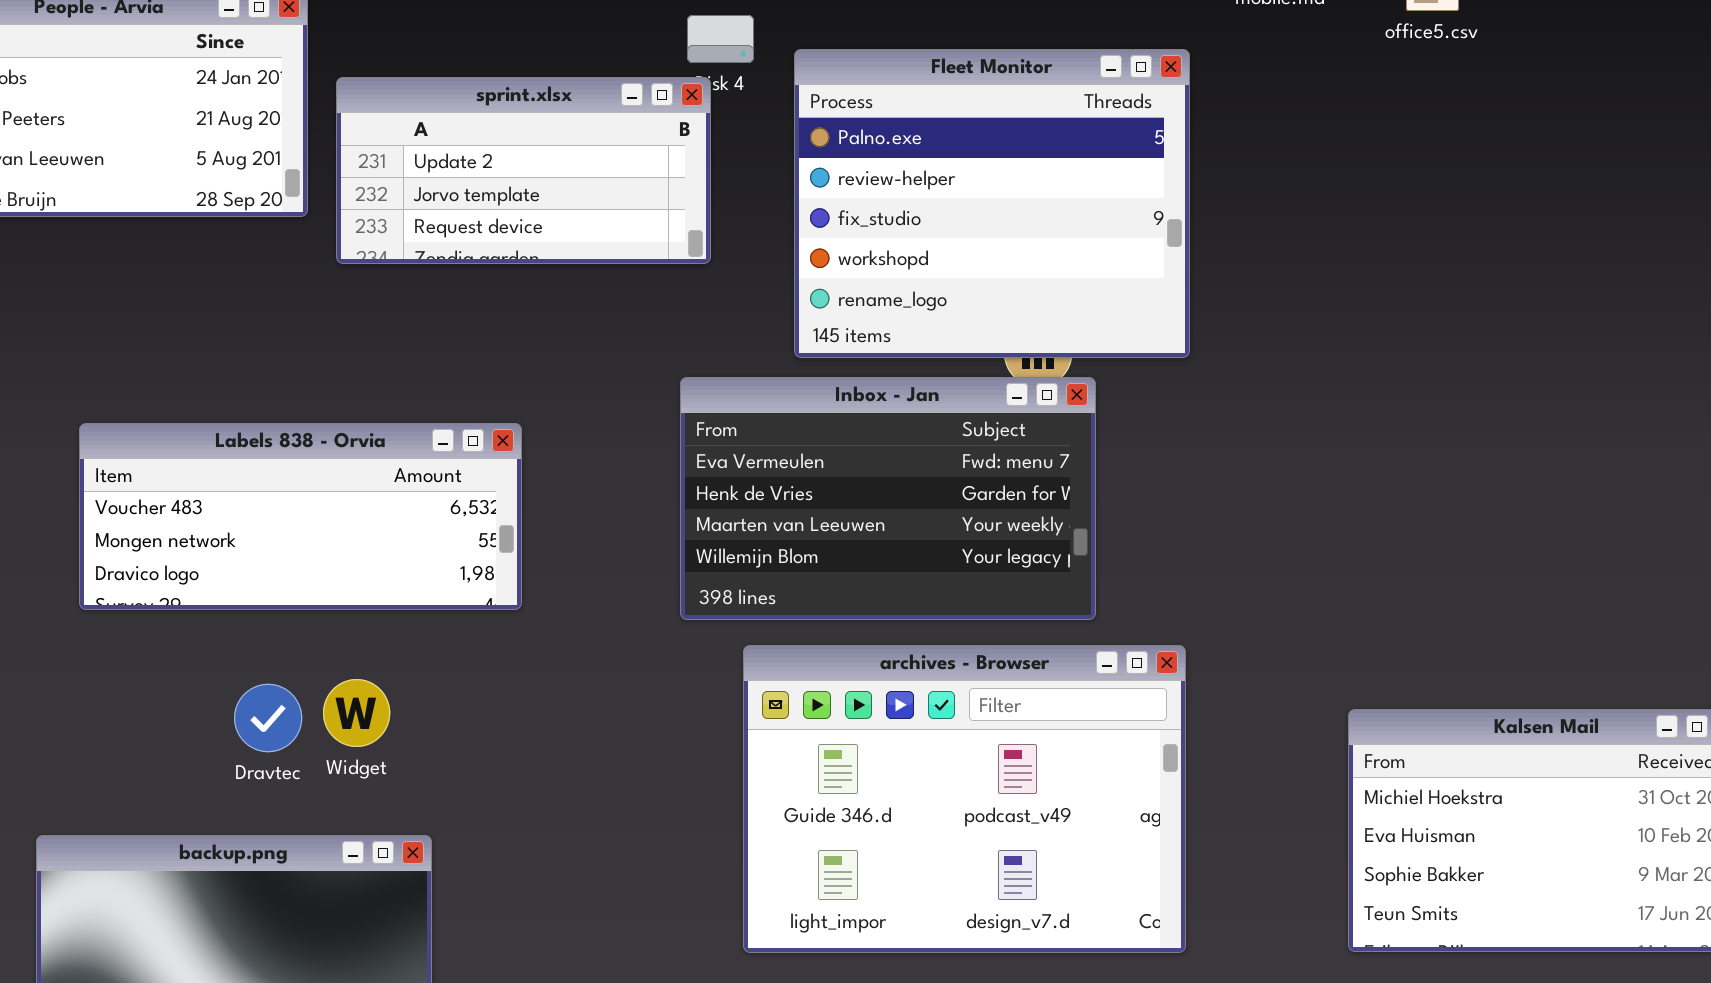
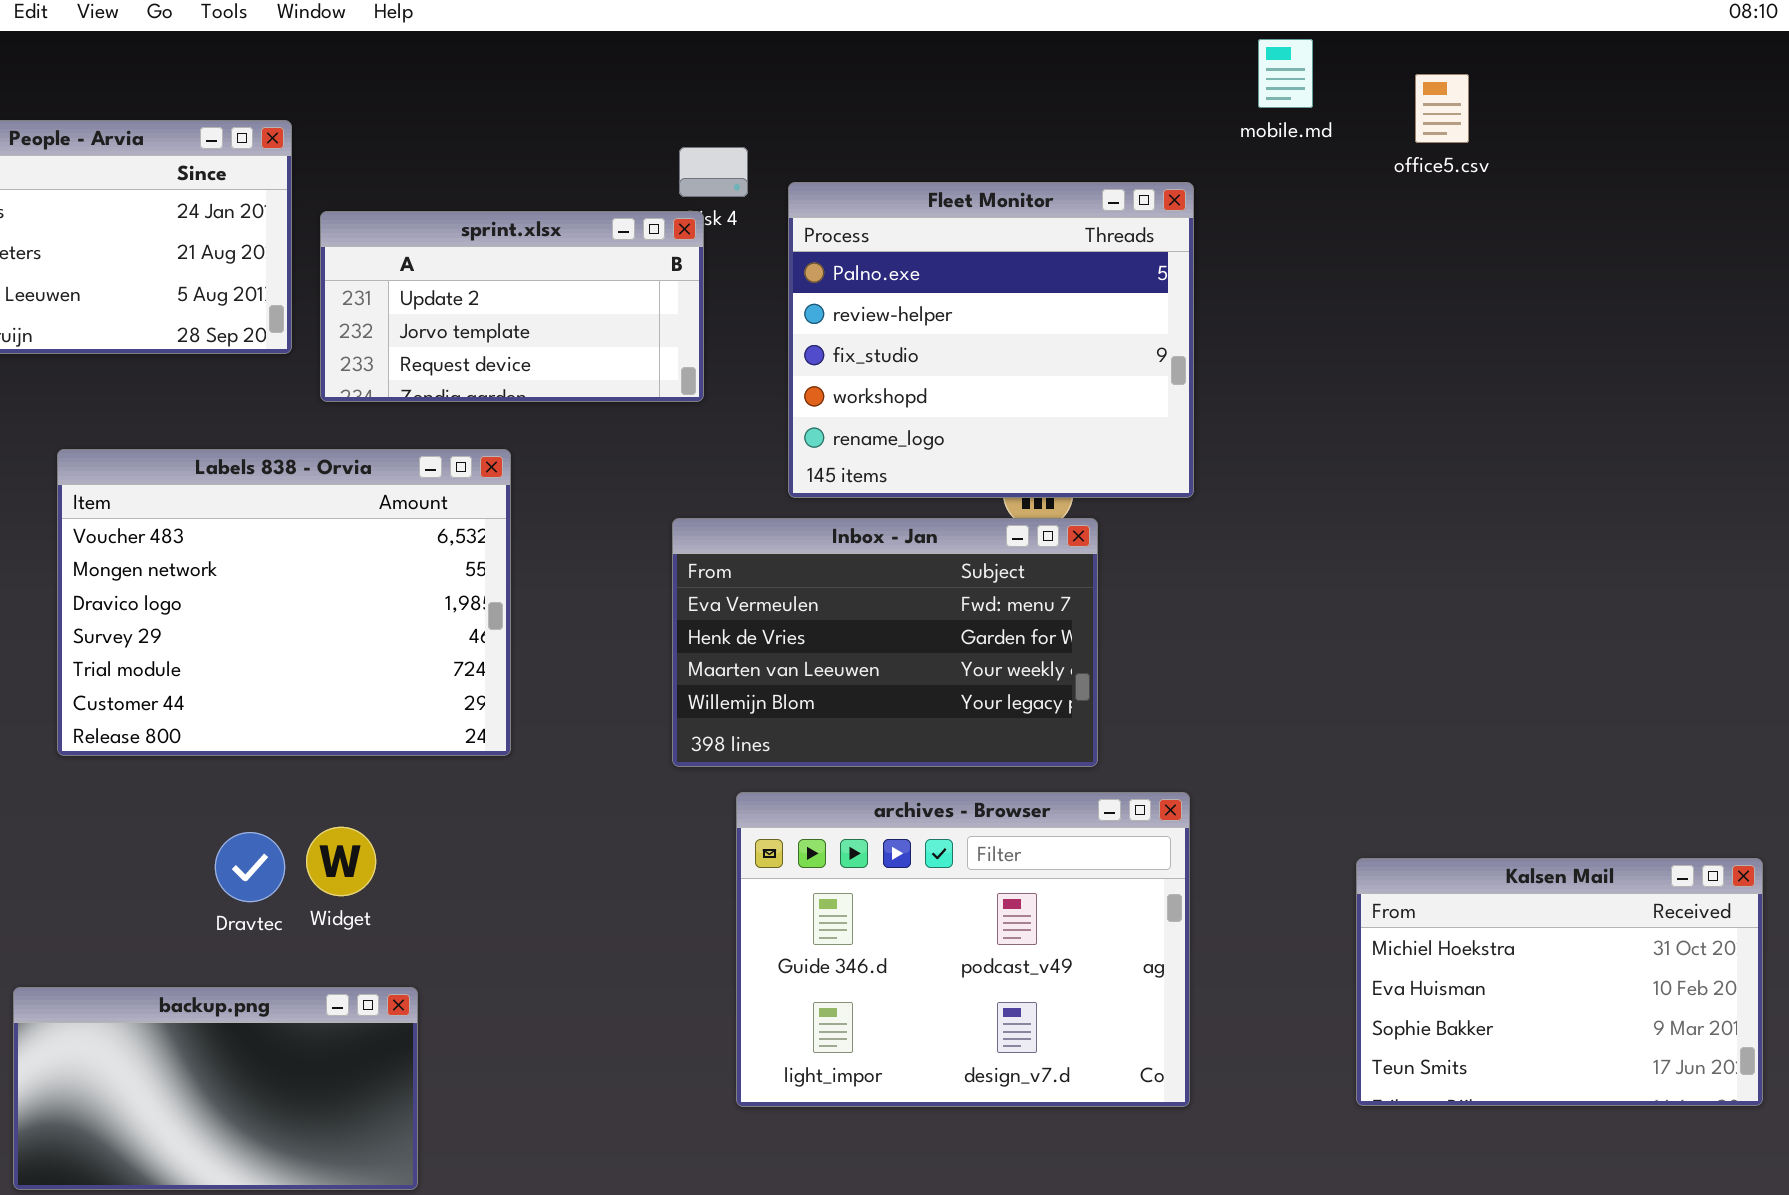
Labels 838 - Orvia: [79,423,522,610] -> [57,449,511,756], resized

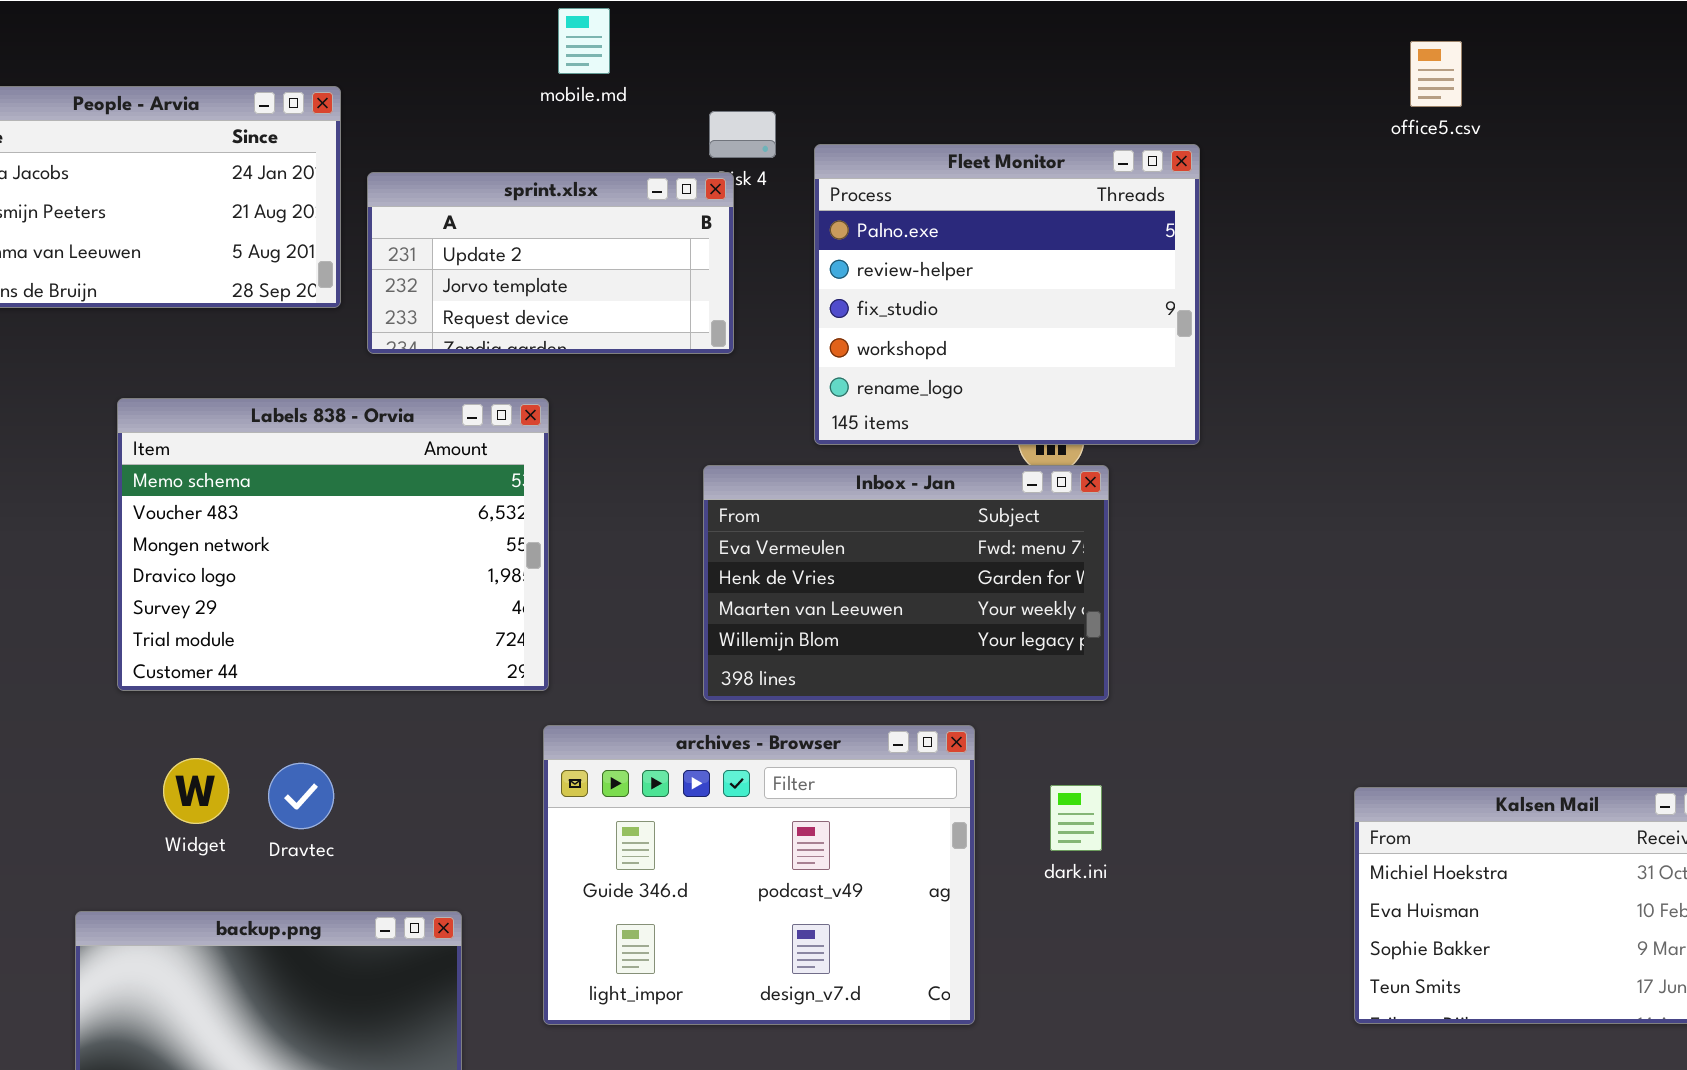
mobile.md: [1258,39,1313,108] -> [558,8,610,74], moved
Labels 838 - Orvia: [57,449,511,756] -> [117,398,549,691], scrolled up 1 row
archives - Browser: [736,792,1190,1107] -> [543,725,975,1025], moved
Widget: [306,827,376,896] -> [163,758,229,824], moved

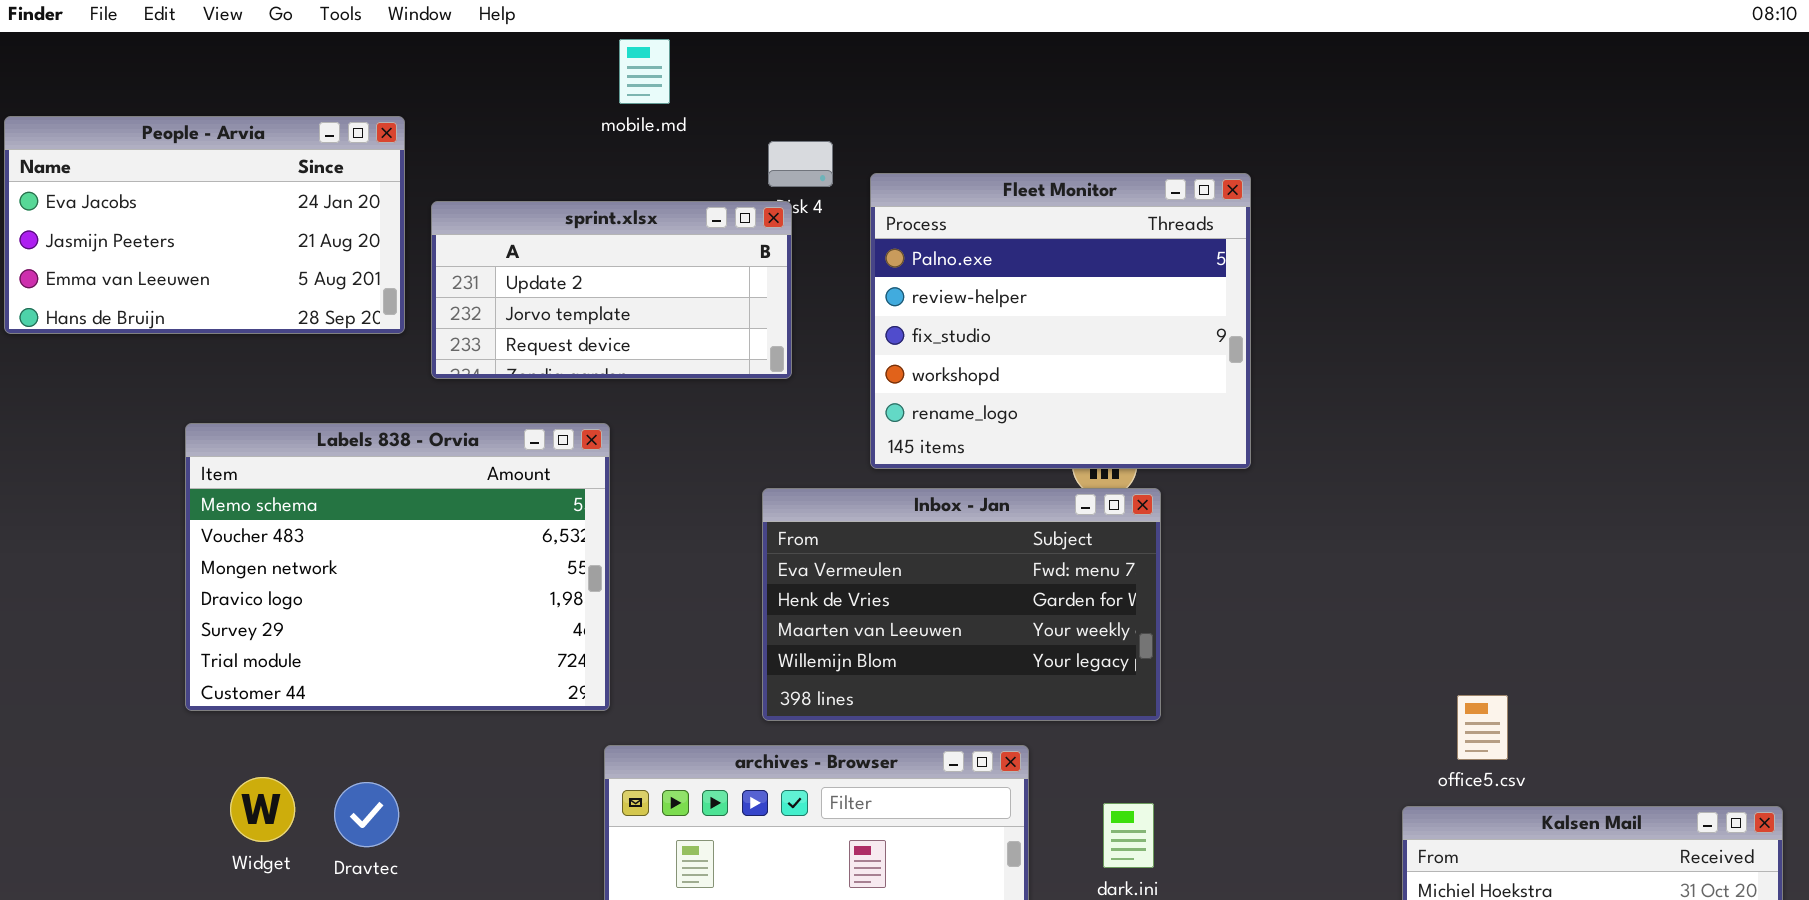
office5.csv: [1410,41,1462,107] -> [1457,695,1508,760], moved

